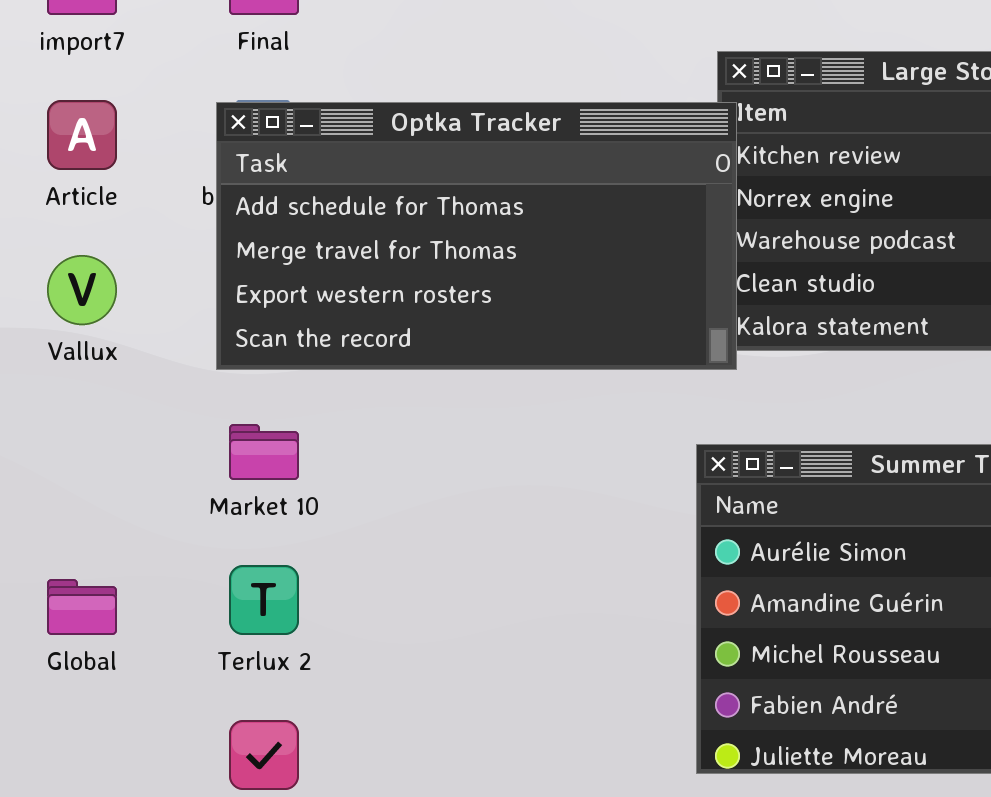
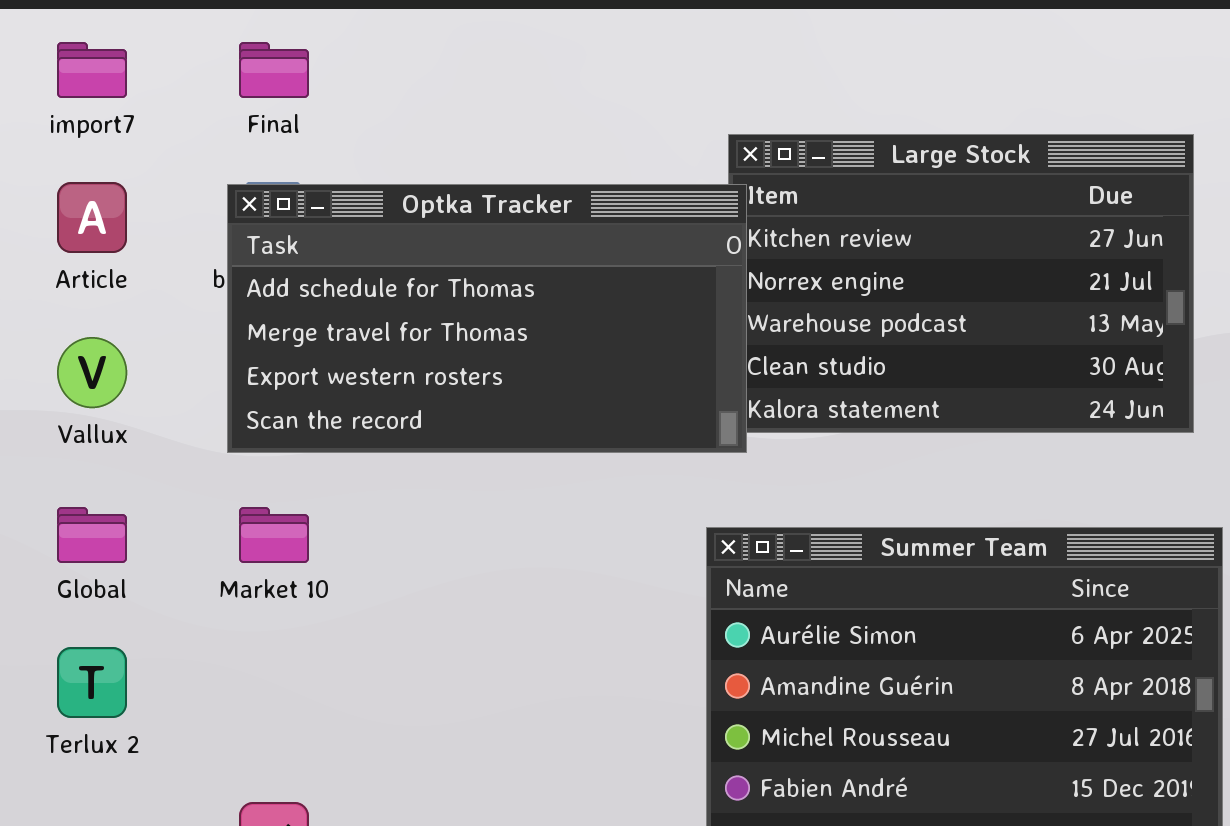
Terlux 2: [229,565,299,635] -> [57,647,127,718], moved
Global: [47,579,117,635] -> [57,507,127,563], moved

